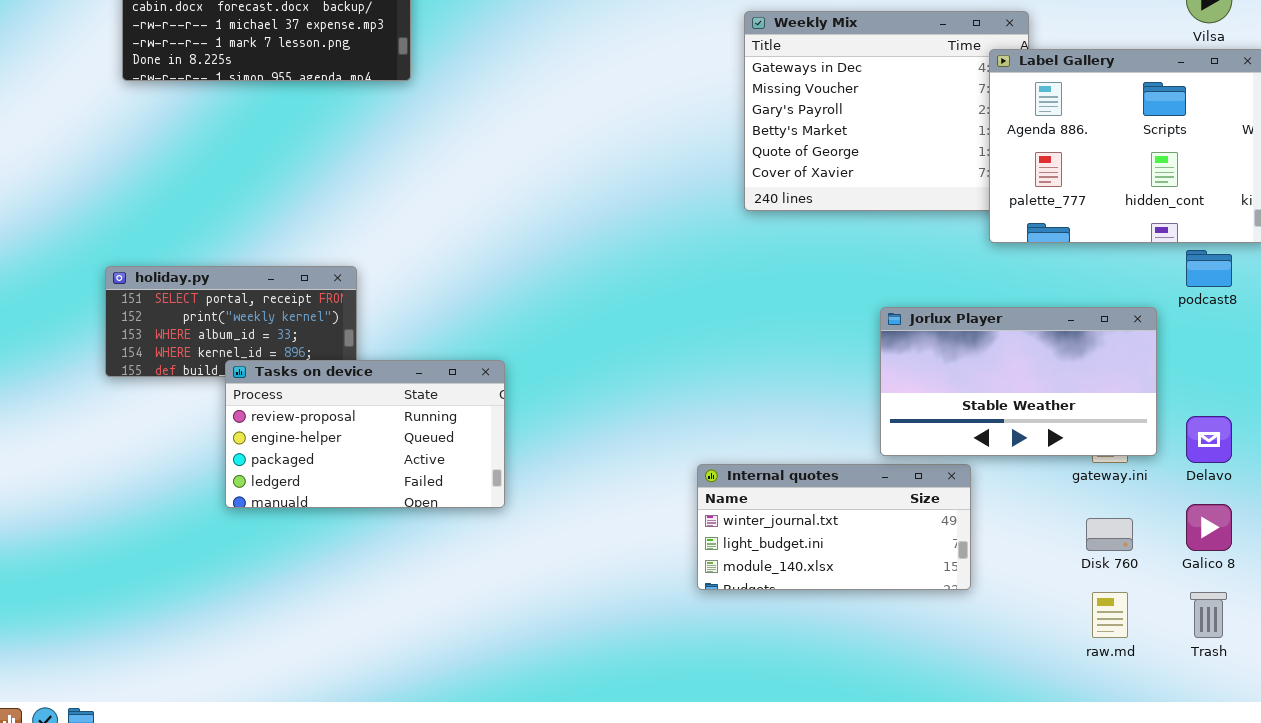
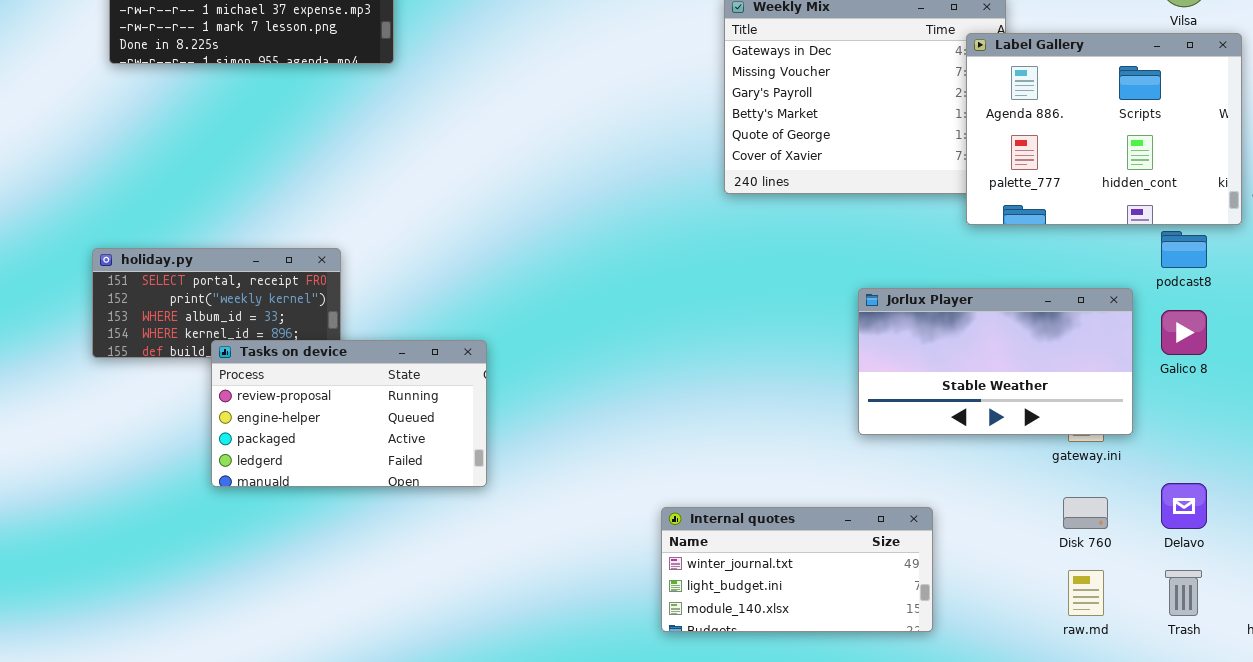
Delavo: [1186,416,1232,463] -> [1161,483,1207,529], moved
Internal quotes: [697,464,971,590] -> [661,507,933,632], moved
Galico 8: [1186,504,1232,551] -> [1161,310,1207,355], moved

